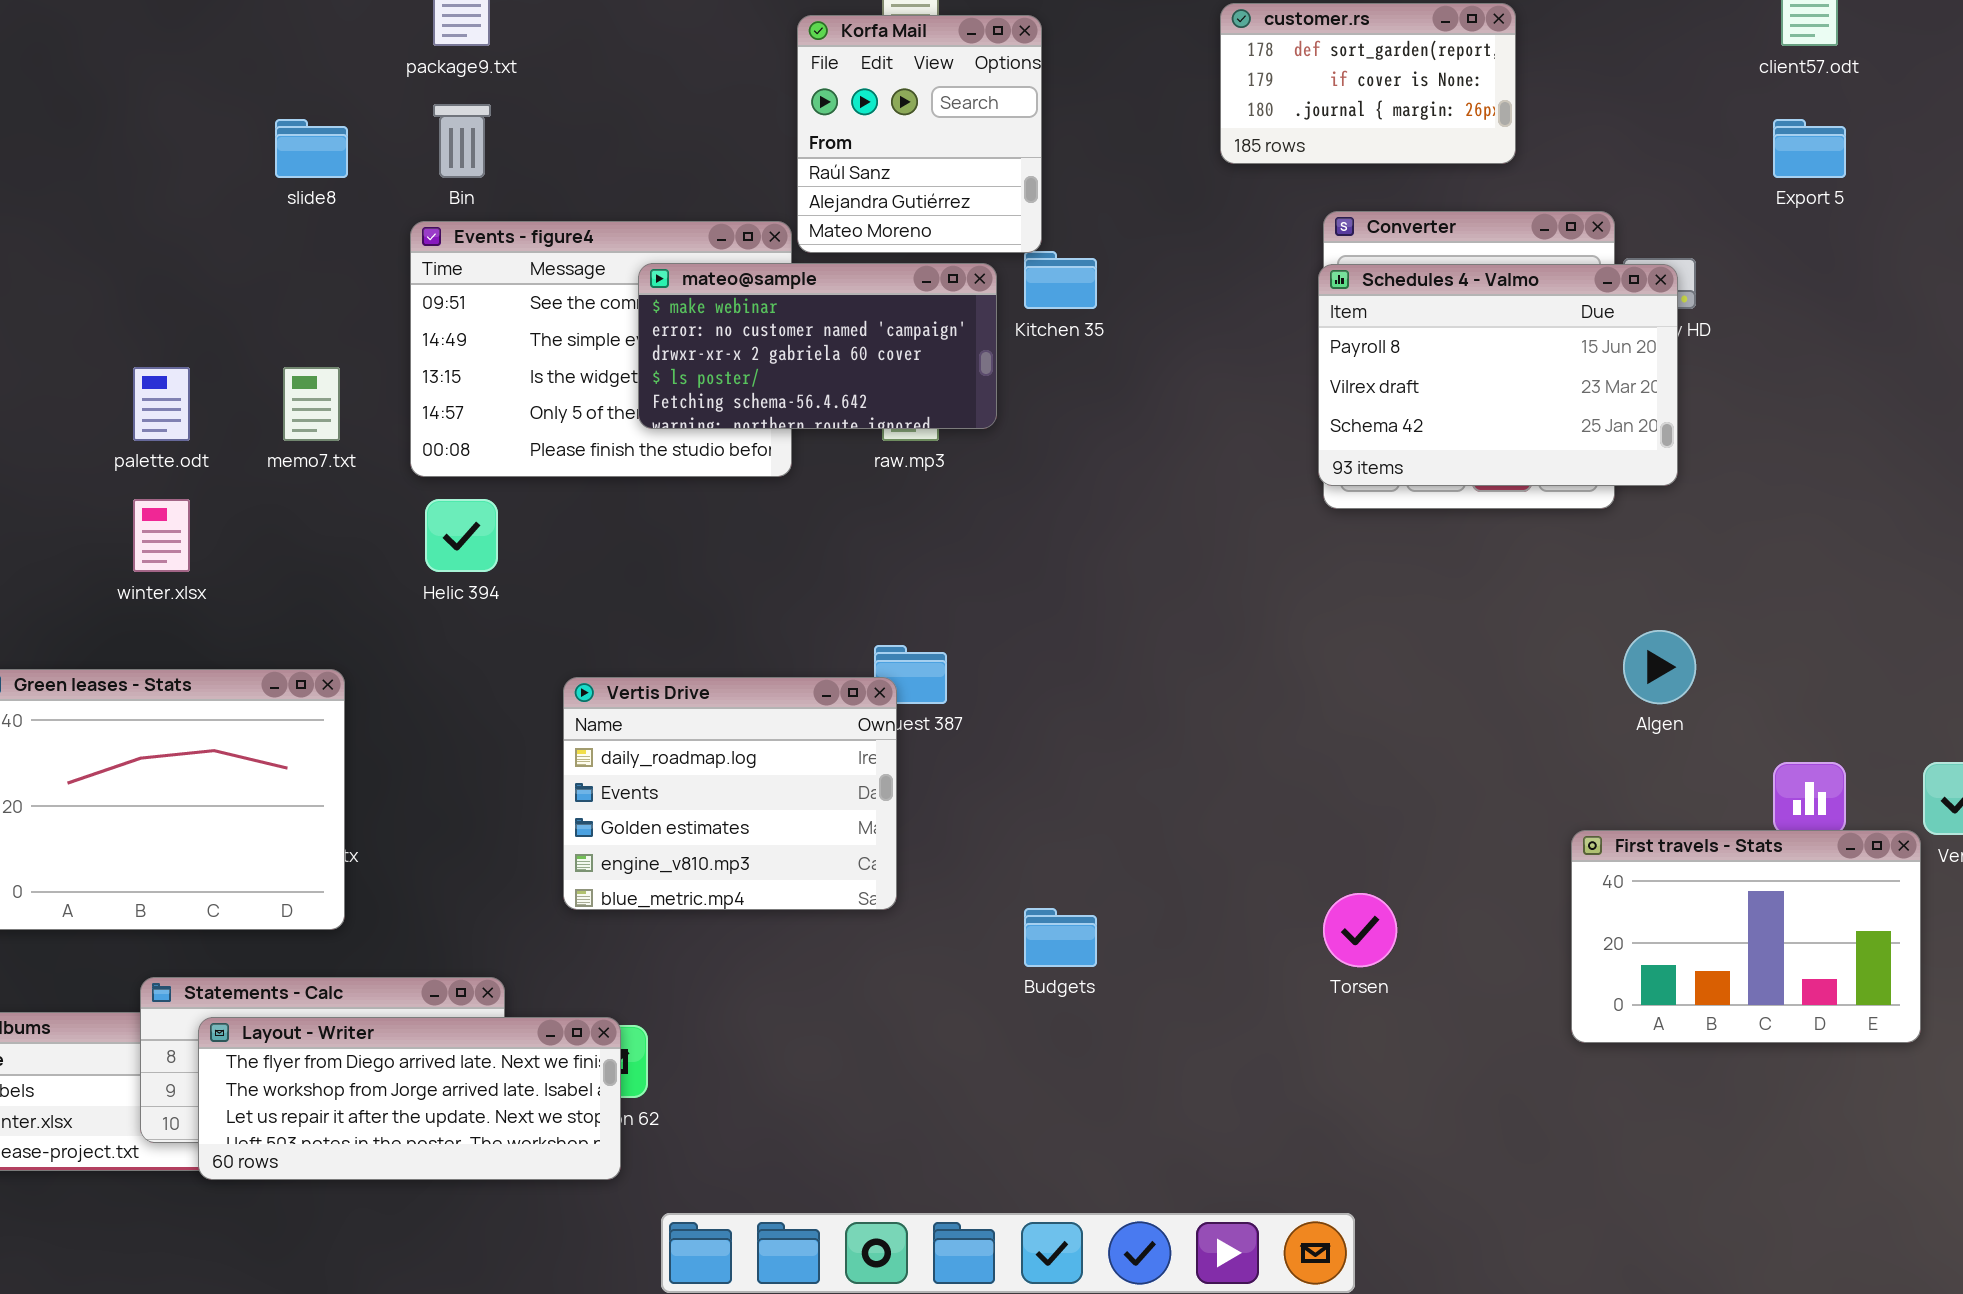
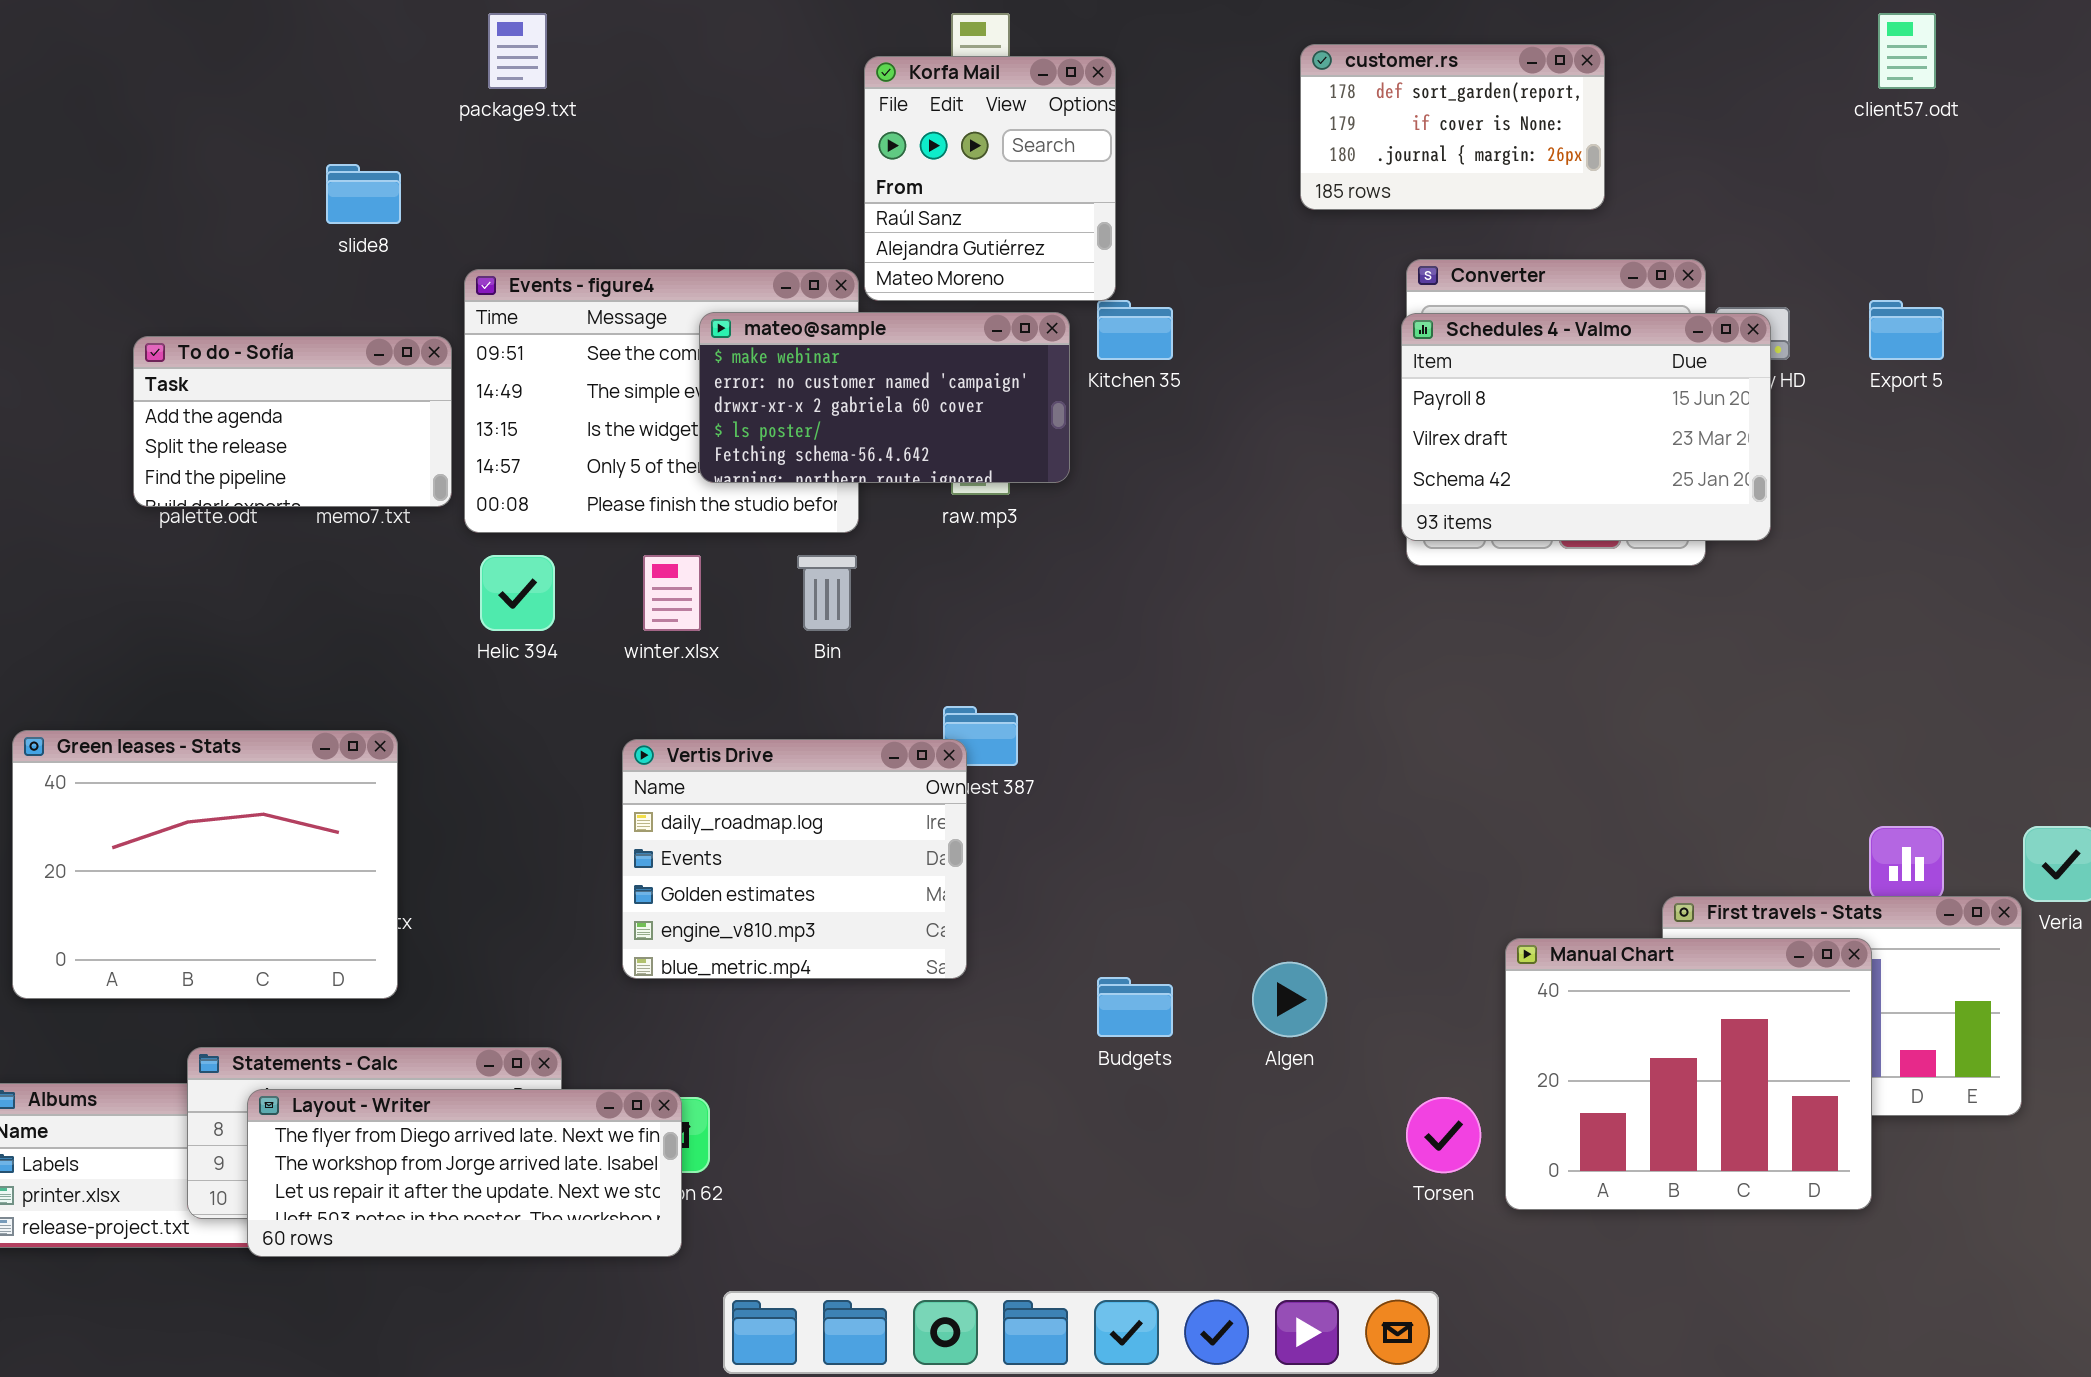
Bin: [433,104,491,178] -> [797,555,857,631], moved
Export 5: [1773,119,1846,178] -> [1869,300,1944,360], moved
To do - Sofía: none -> [133,336,452,507], opened
winter.xlsx: [133,499,190,572] -> [643,555,701,631], moved
Algen: [1623,630,1696,704] -> [1252,962,1327,1037], moved
Manual Chart: none -> [1505,938,1872,1210], opened
Torsen: [1323,893,1397,967] -> [1406,1097,1481,1173], moved

